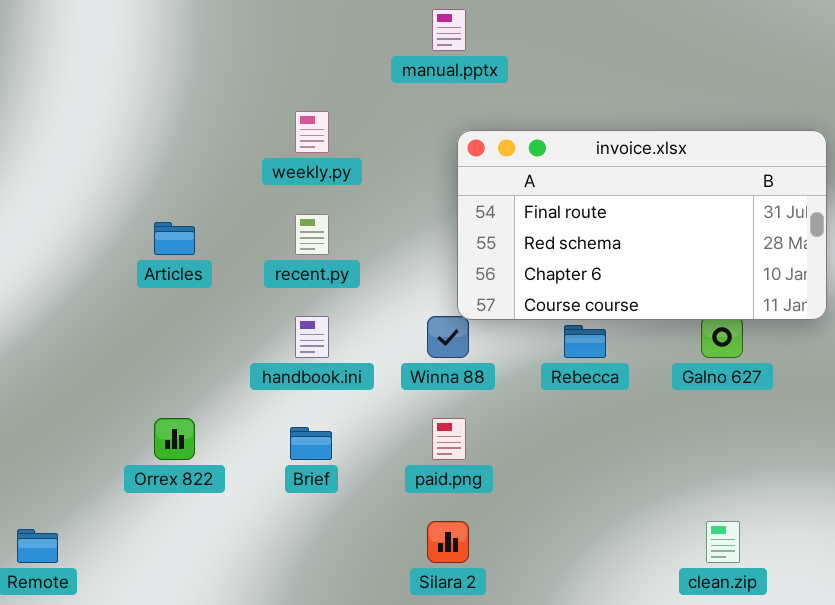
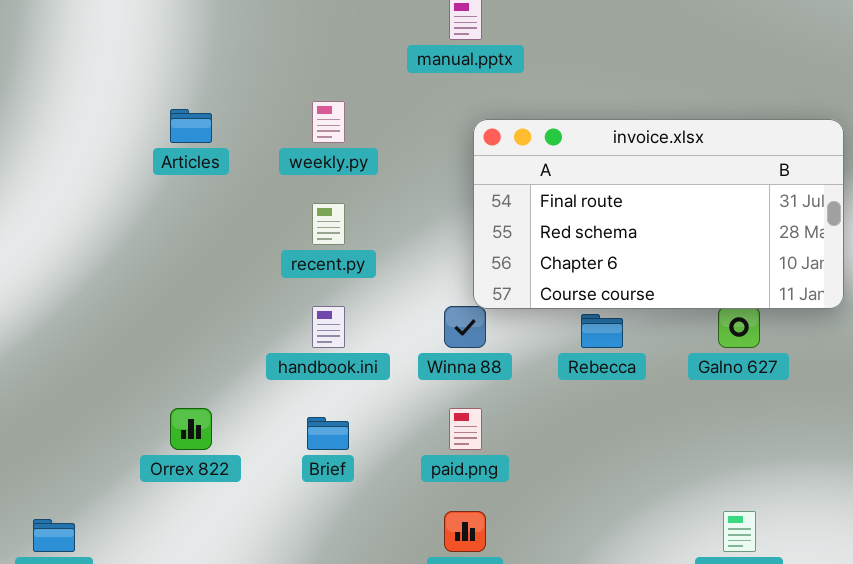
Articles: [154,222,195,255] -> [170,109,212,143], moved

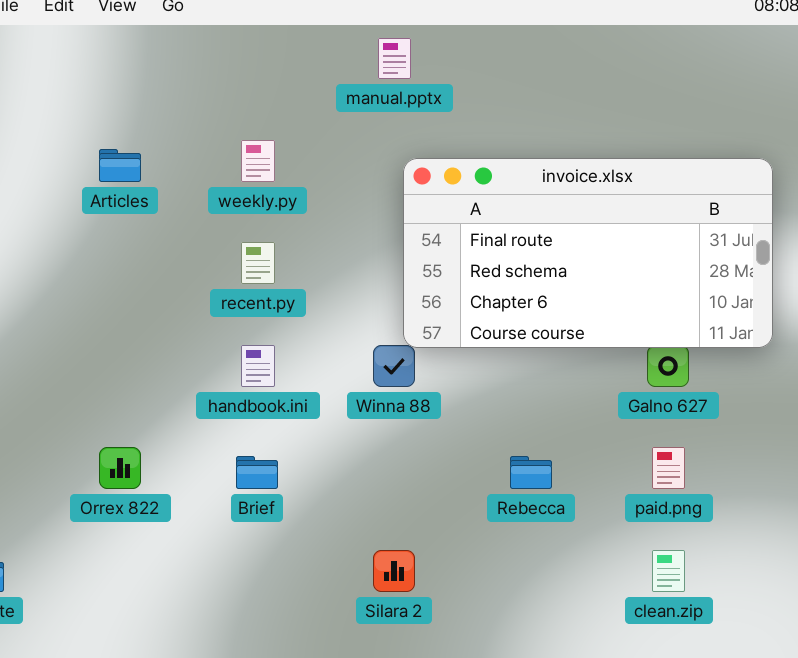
Rebecca: [581,314,623,348] -> [510,456,552,489], moved
paid.png: [449,408,482,450] -> [652,447,685,489], moved

